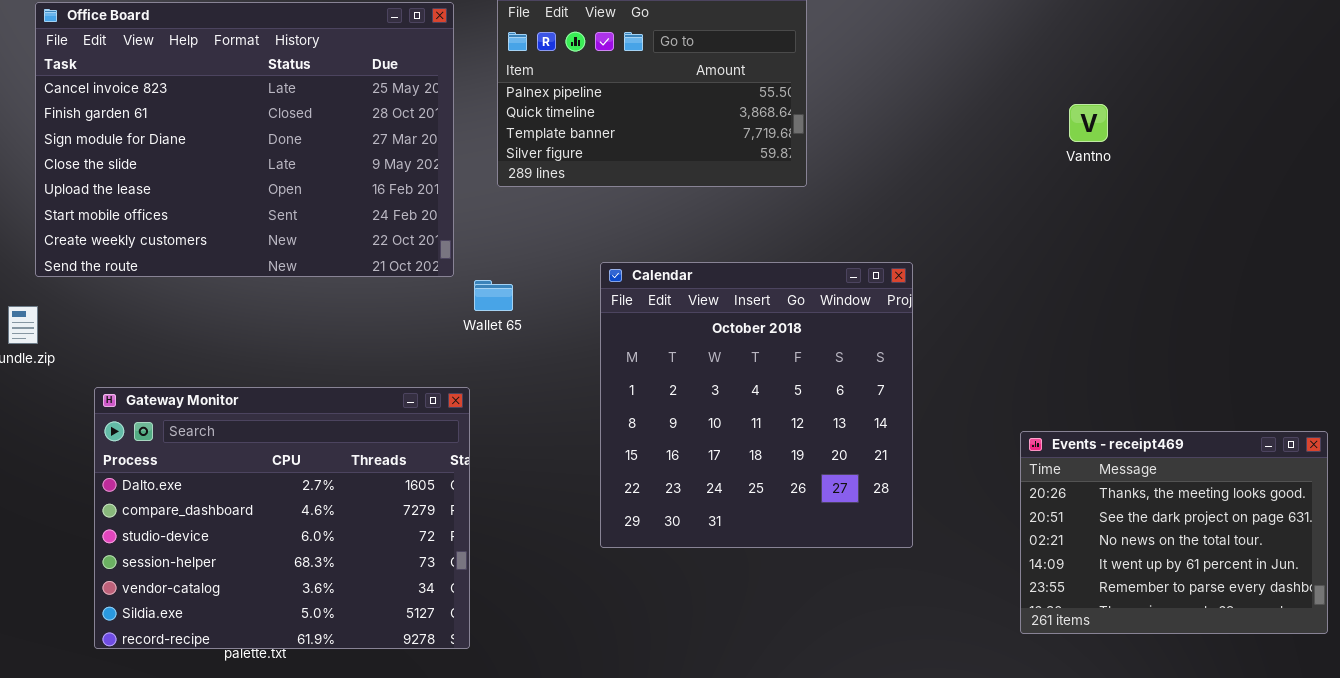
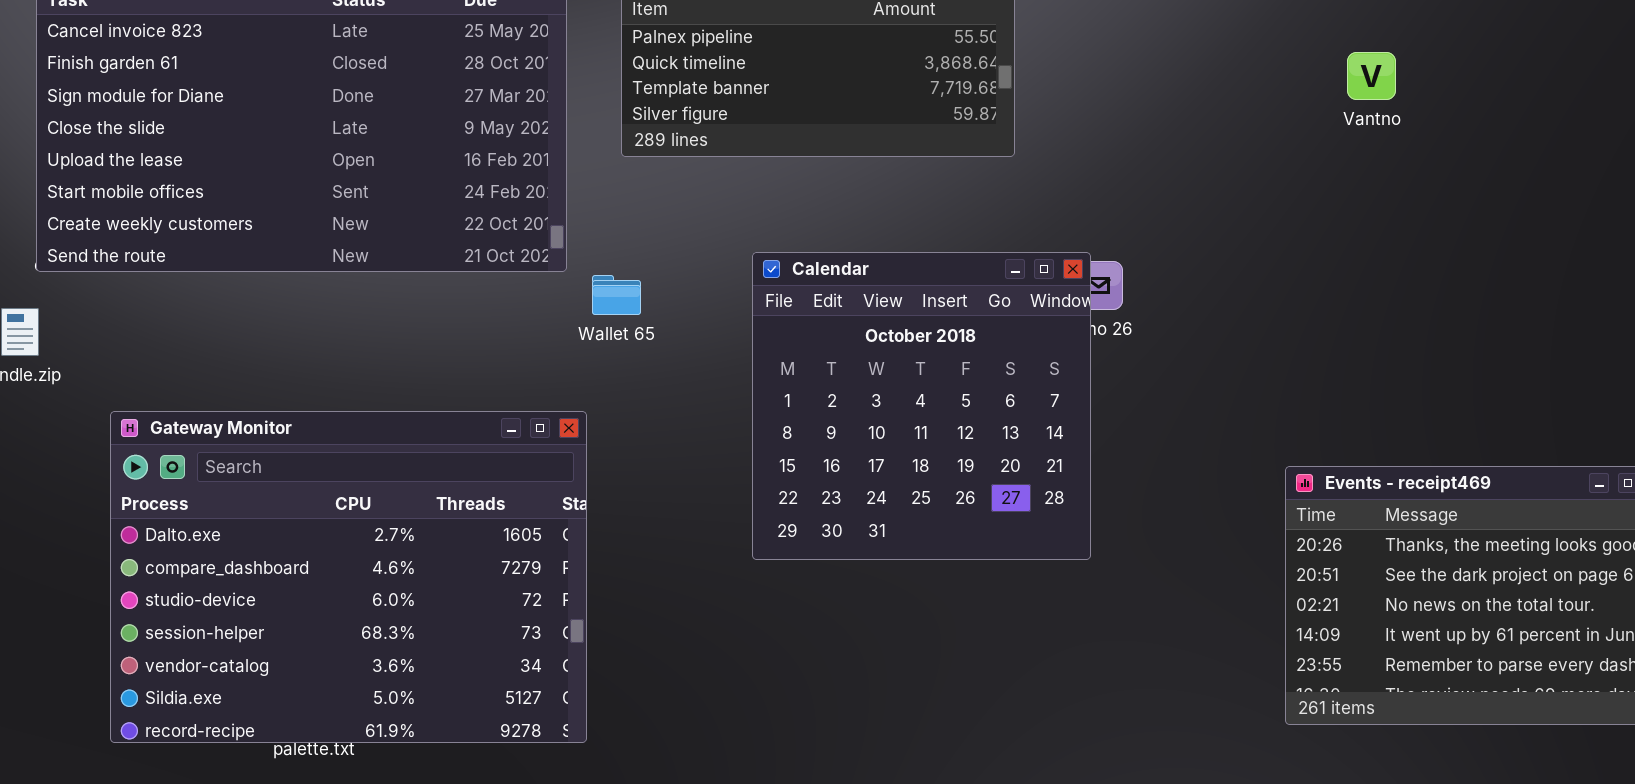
Calendar: [600,262,913,548] -> [752,252,1091,560], resized

